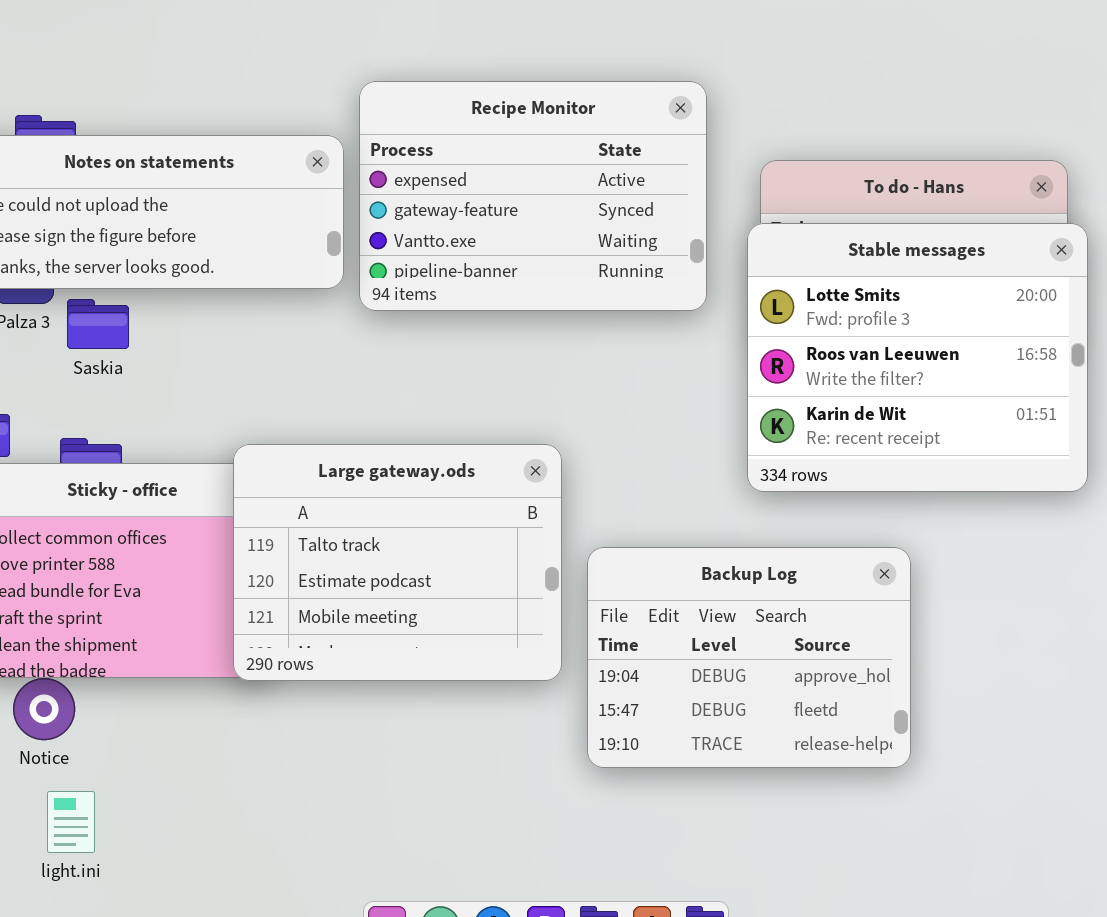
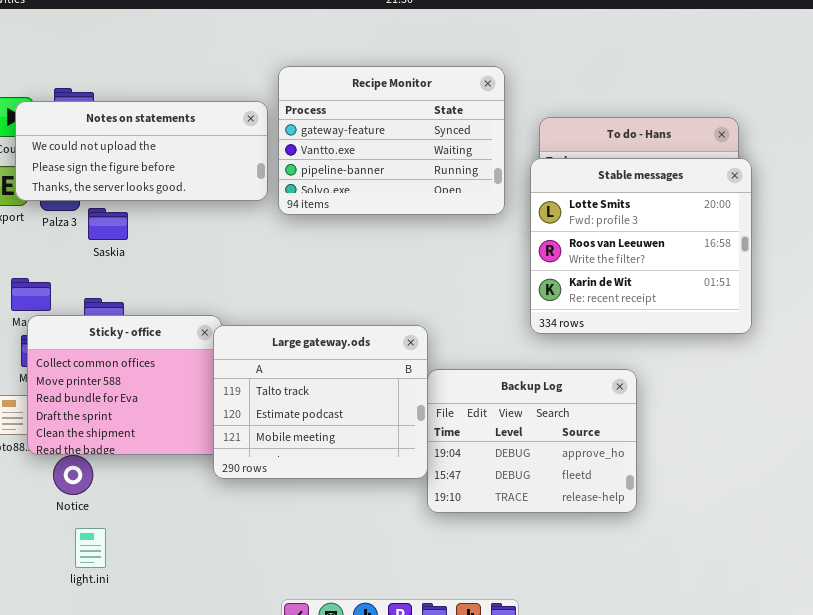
Recipe Monitor: [359,81,707,311] -> [278,66,505,215], scrolled down 1 row
Large gateway.ods: [233,444,562,681] -> [213,325,428,479], moved

